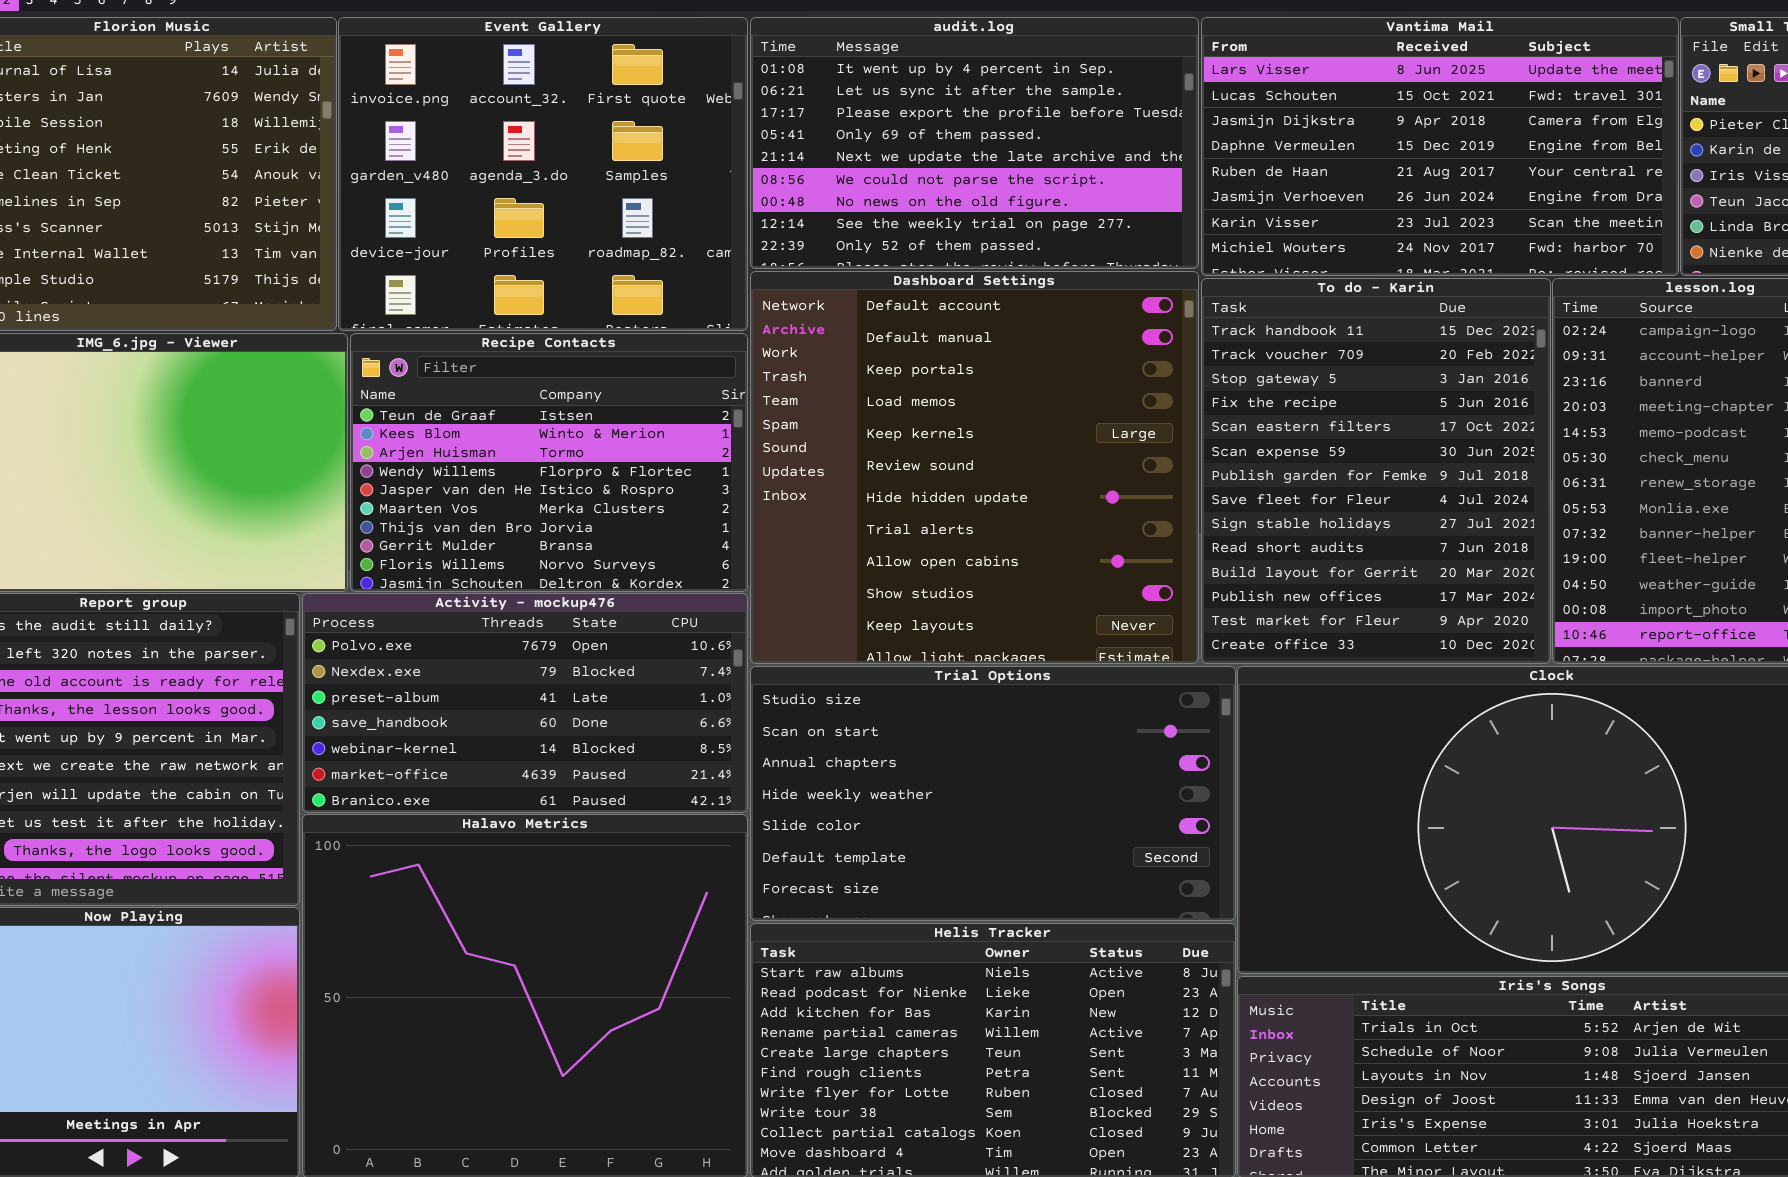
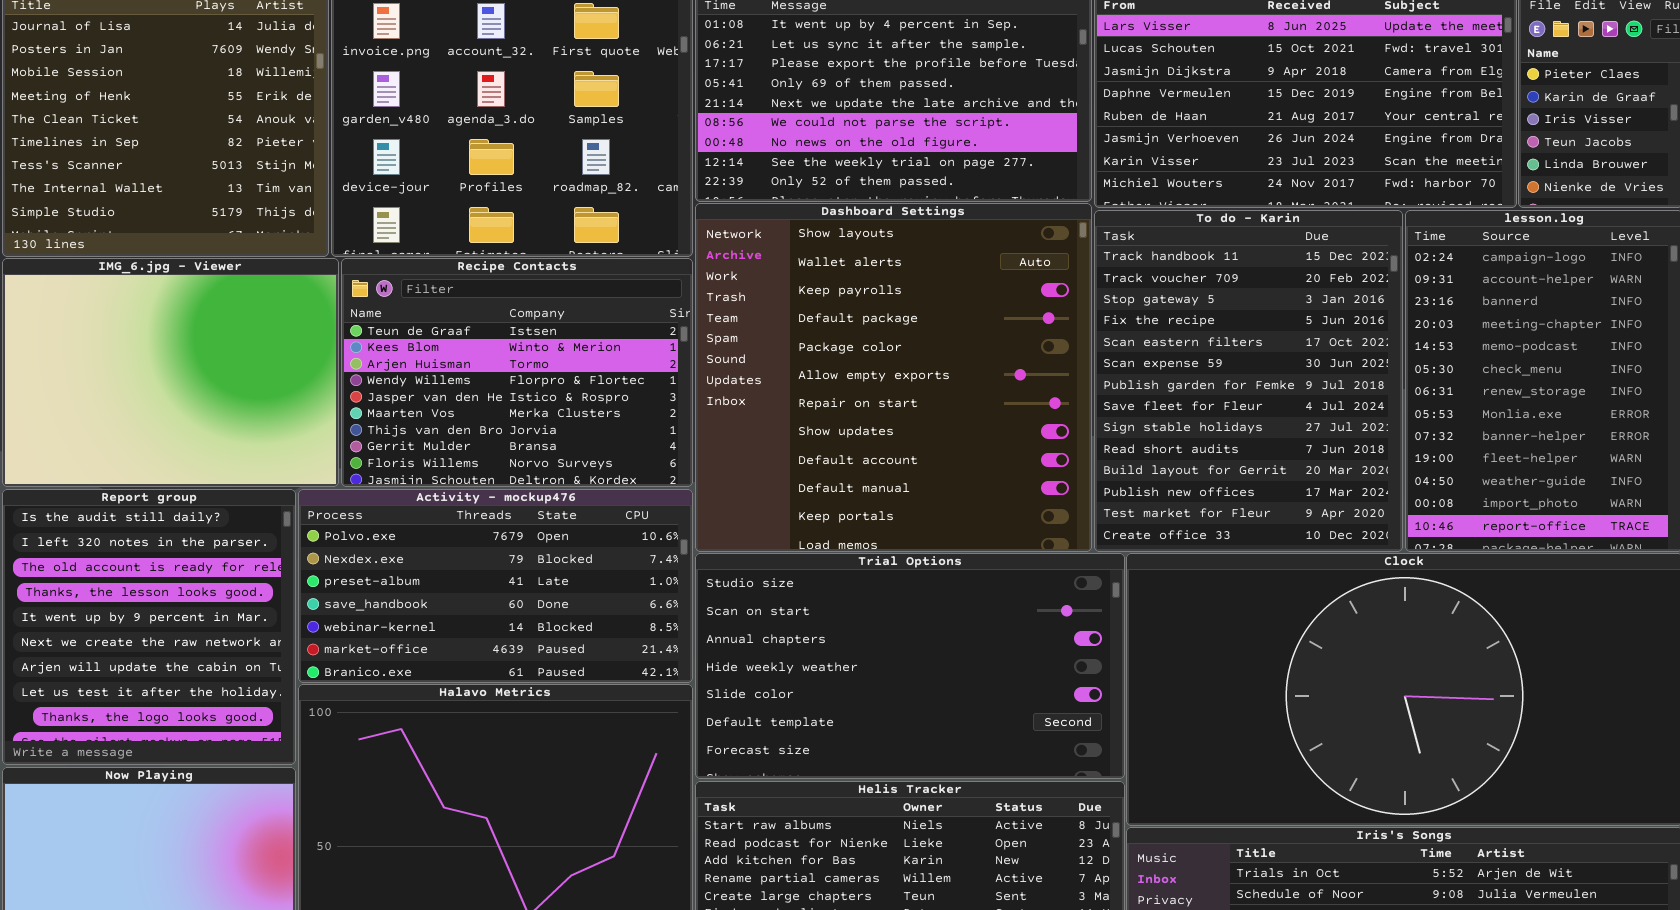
Dashboard Settings: [750,271,1199,664] -> [695,203,1092,552], scrolled up 8 rows

